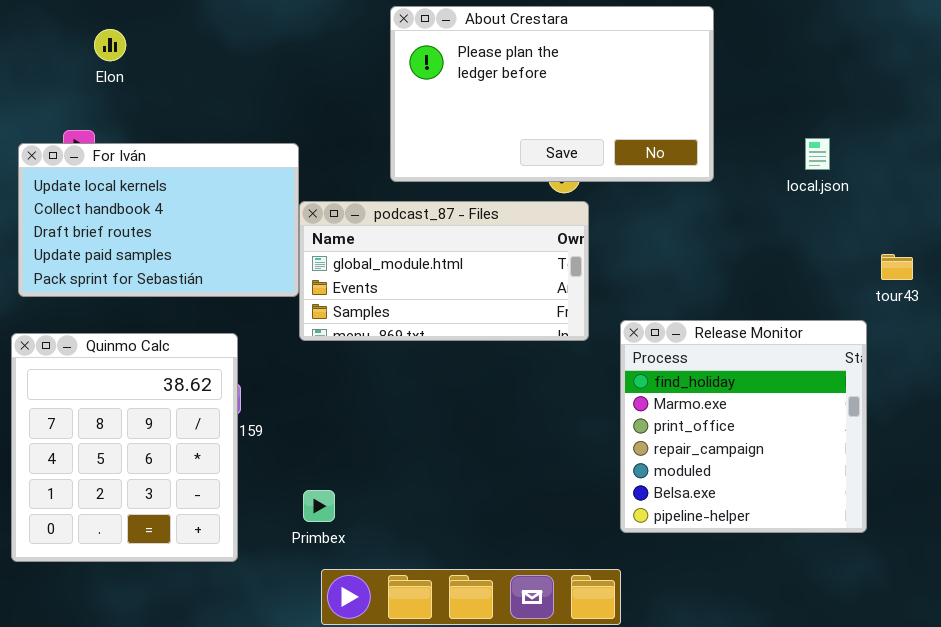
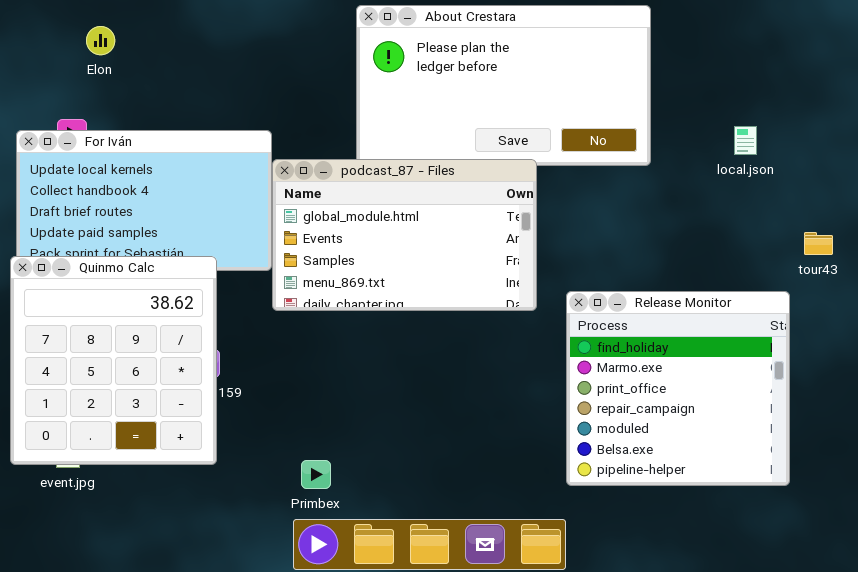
podcast_87 - Files: [299,201,589,341] -> [272,159,537,311], resized
Quinmo Calc: [11,333,238,562] -> [10,256,217,465], moved
Primbex: [303,490,335,522] -> [301,460,331,489], moved

